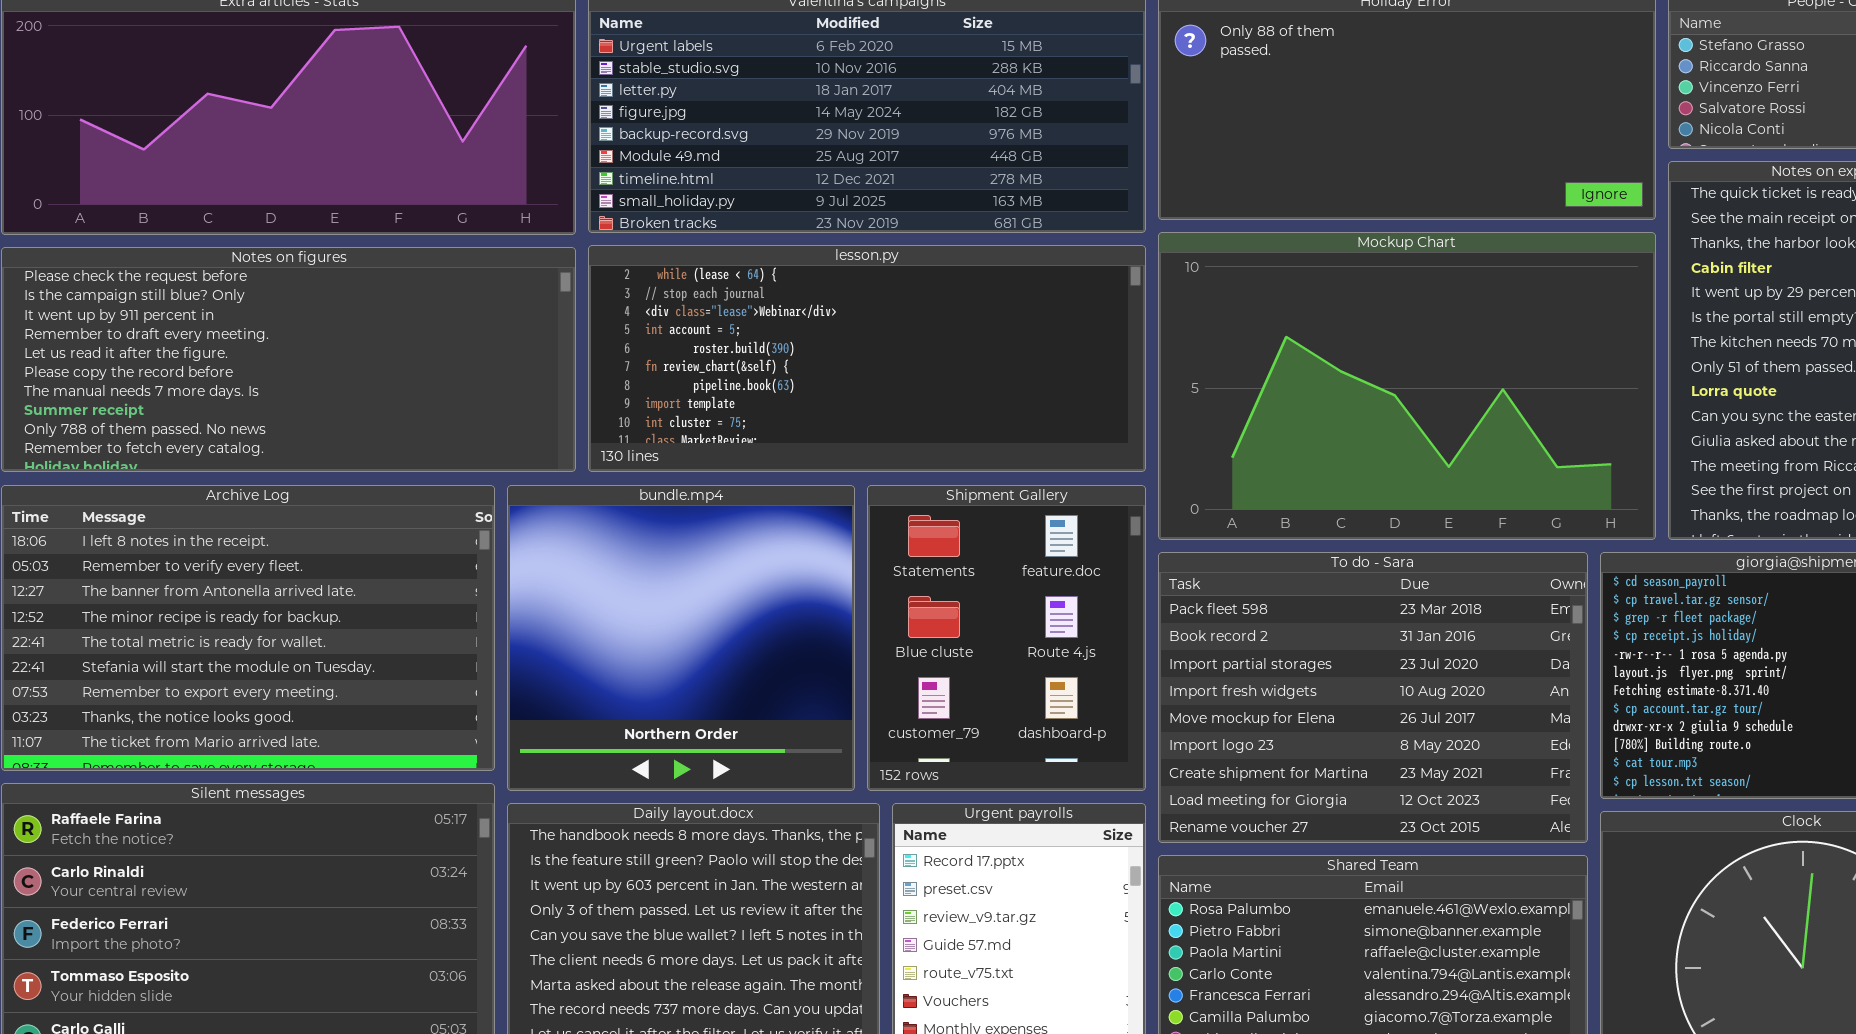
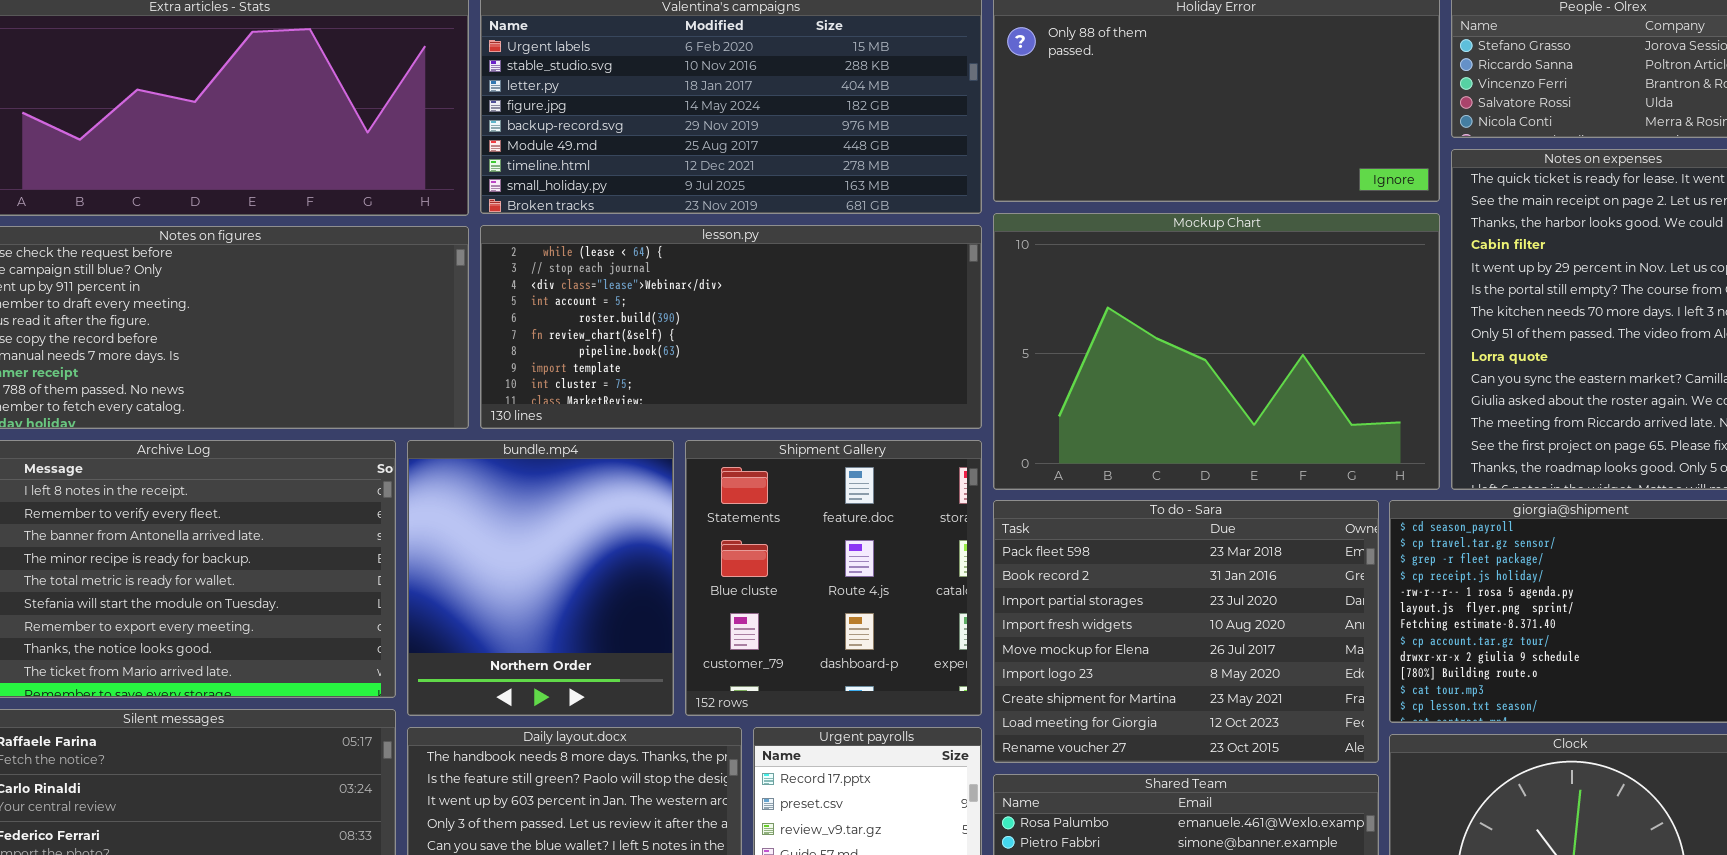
bundle.mp4: [507,485,855,791] -> [407,440,674,716], resized
Shipment Gallery: [867,485,1146,791] -> [685,440,982,716], resized

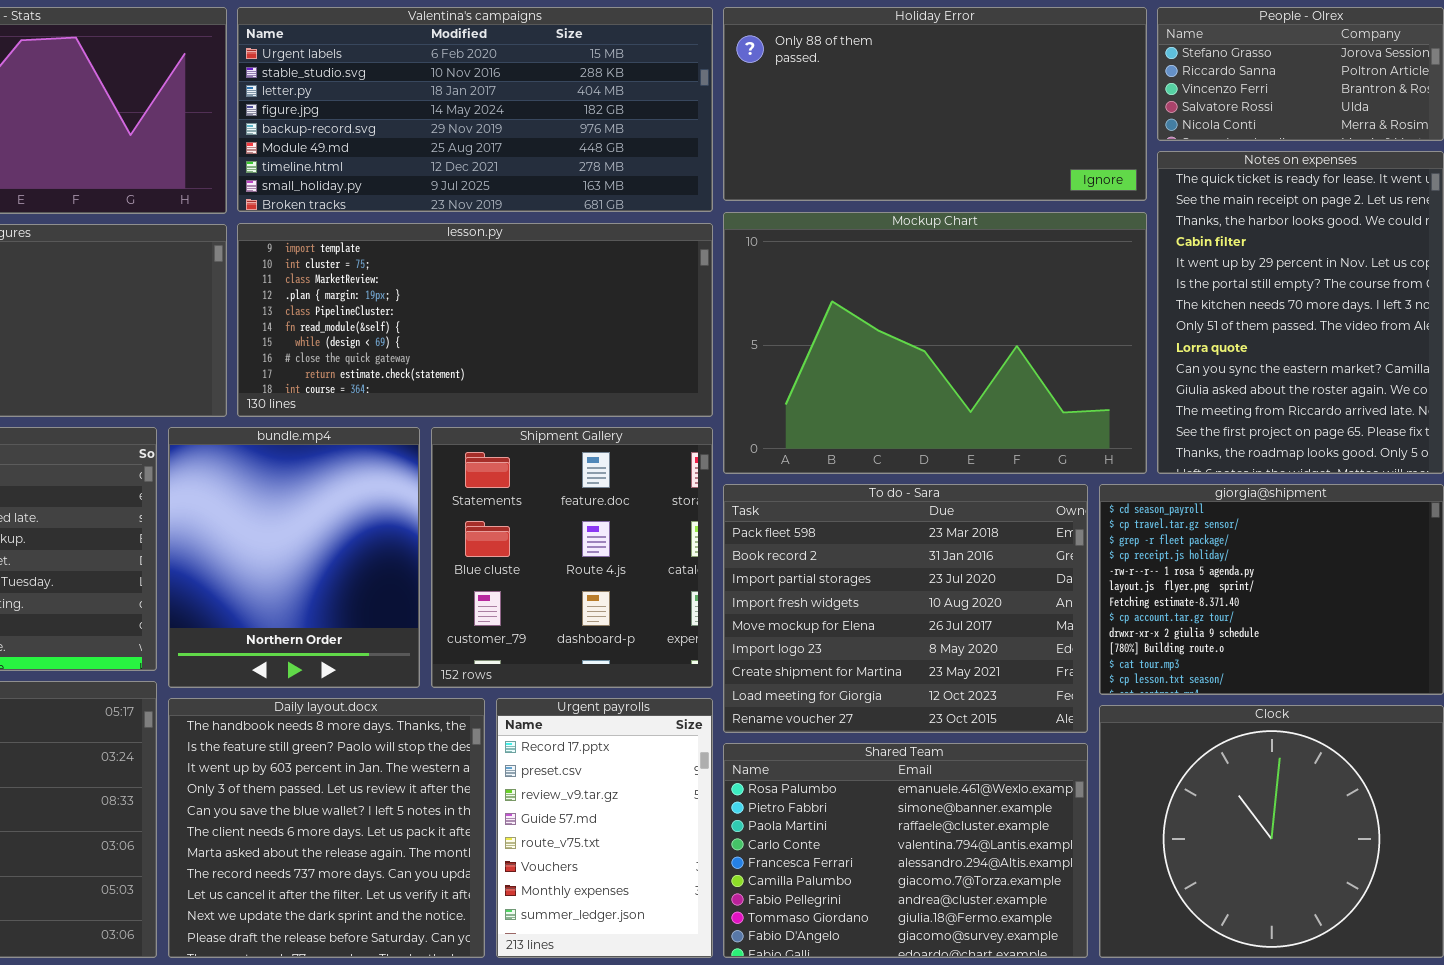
lesson.py: [480,225,982,429] -> [237,223,713,417], scrolled down 7 rows

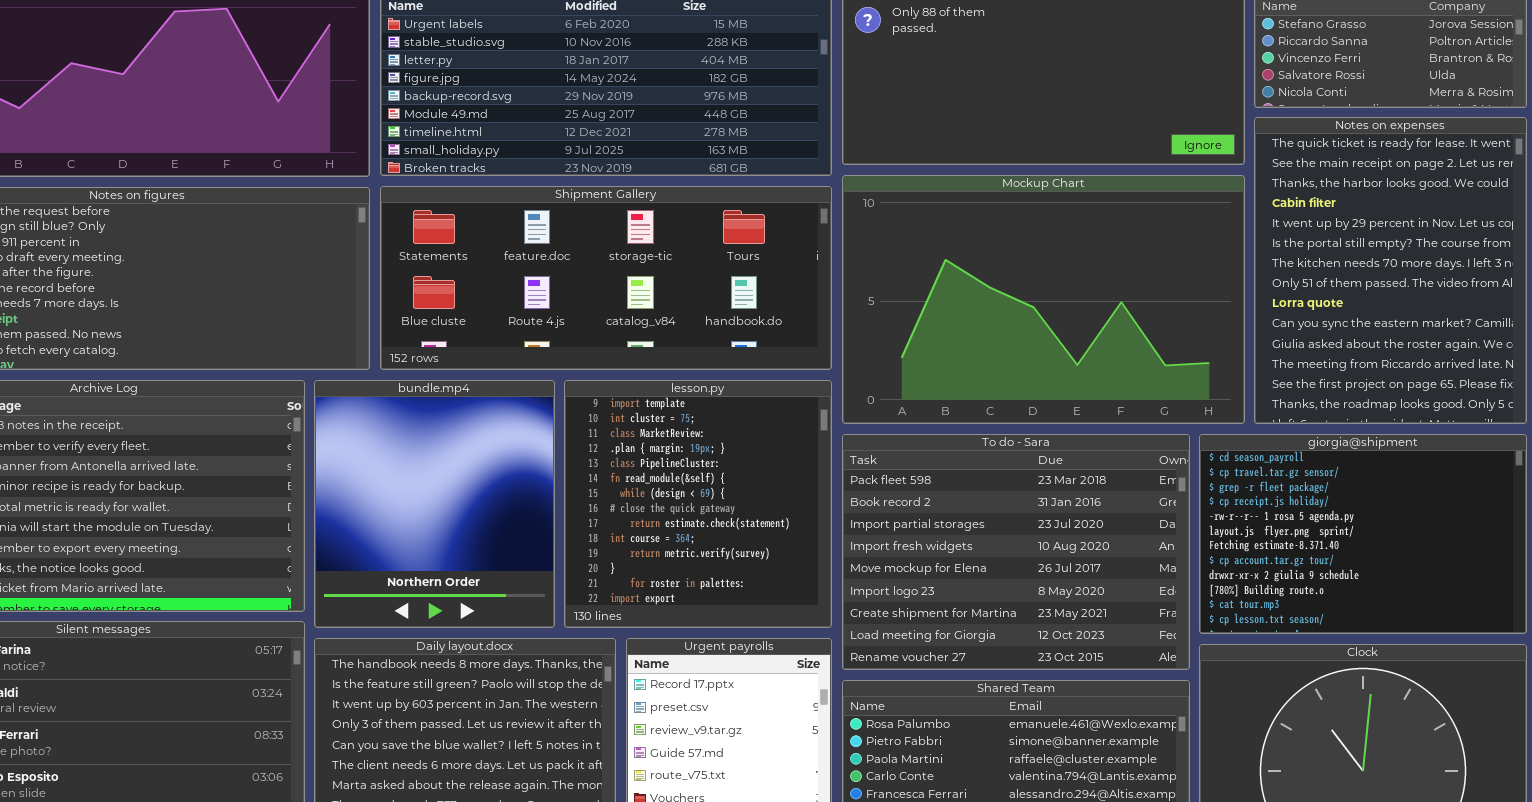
lesson.py: [237,223,713,417] -> [564,380,832,628], moved, resized
Shipment Gallery: [431,427,713,688] -> [380,186,832,370], moved, resized

